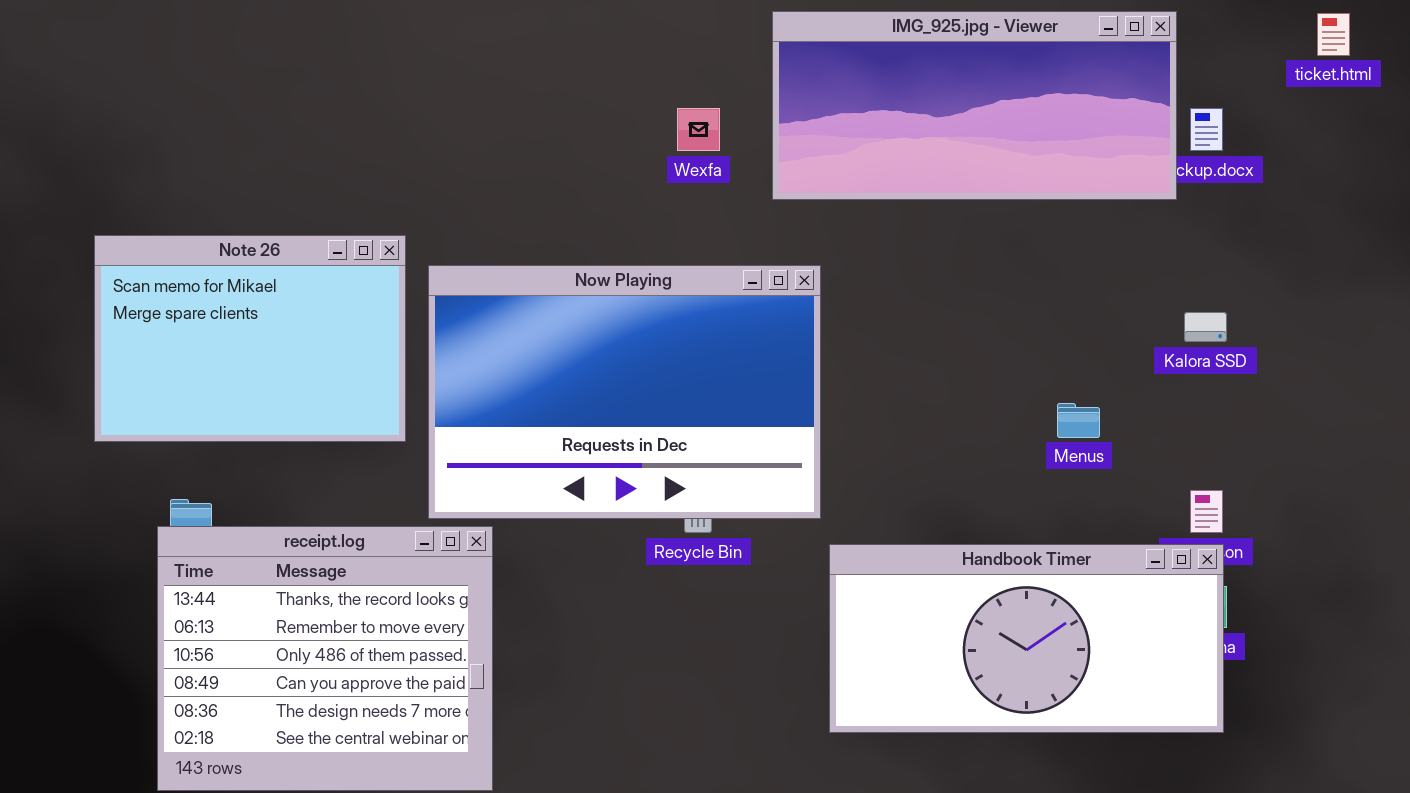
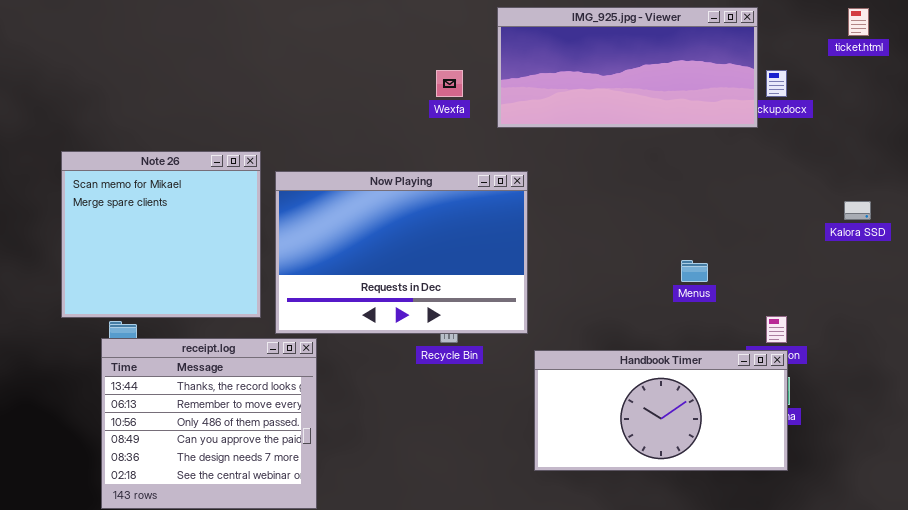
Note 26: [94,235,406,442] -> [61,151,261,318], resized
Kalora SSD: [1184,312,1227,342] -> [844,201,871,220], moved

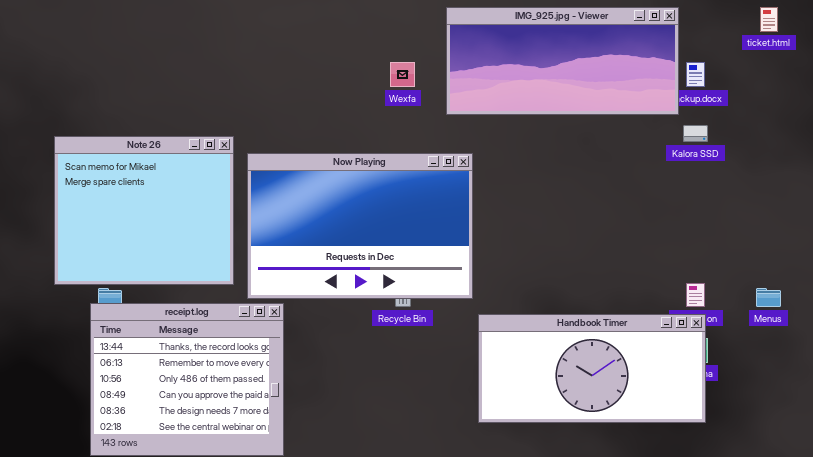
Kalora SSD: [844,201,871,220] -> [683,125,708,142], moved
Menus: [681,260,708,282] -> [756,288,781,307], moved

